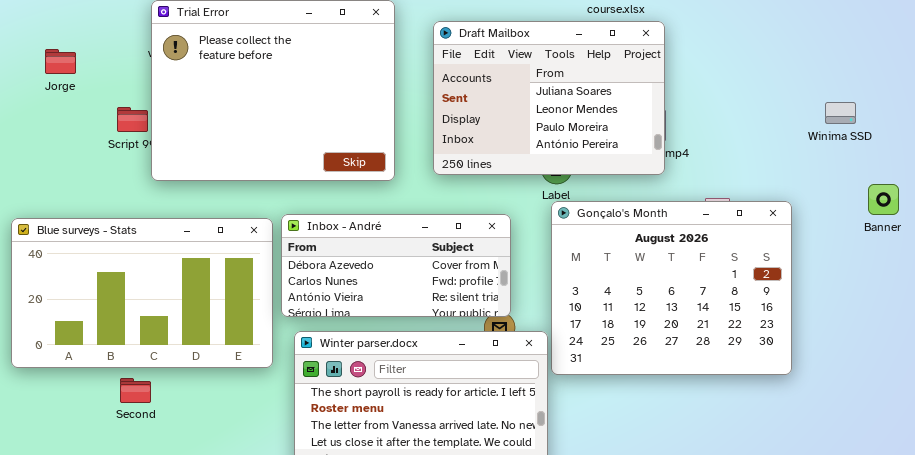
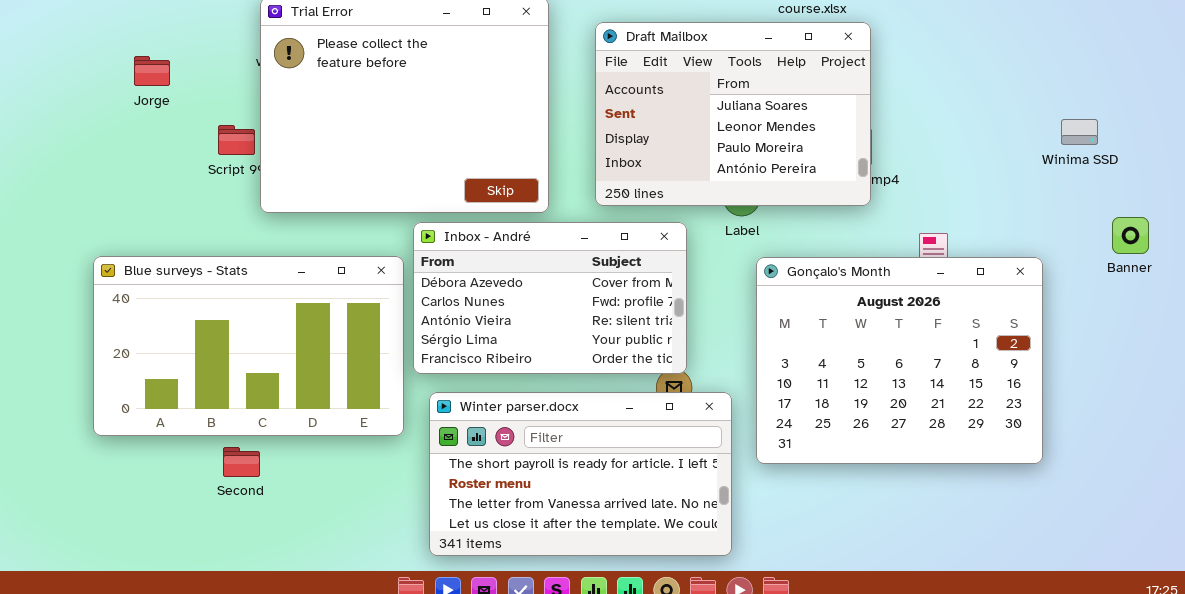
Gonçalo's Month: [551,201,792,375] -> [756,257,1043,464], moved
Inbox - André: [281,214,511,317] -> [413,222,687,374], resized

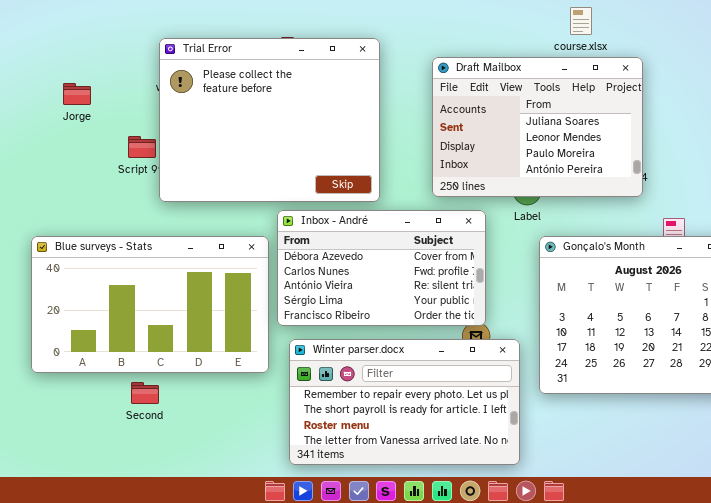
Draft Mailbox: [595,22,871,206] -> [432,57,643,197], moved
Winter parser.docx: [429,392,732,556] -> [289,339,520,465], scrolled up 1 row

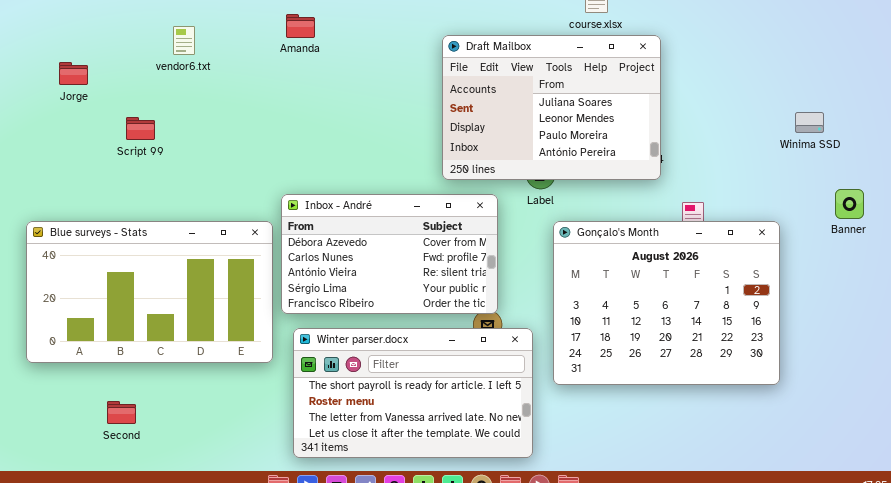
Trial Error: [159,38,380,202] -> none, closed
Winter parser.docx: [289,339,520,465] -> [293,328,533,458], scrolled down 1 row
Second: [131,382,159,404] -> [107,401,136,424], moved

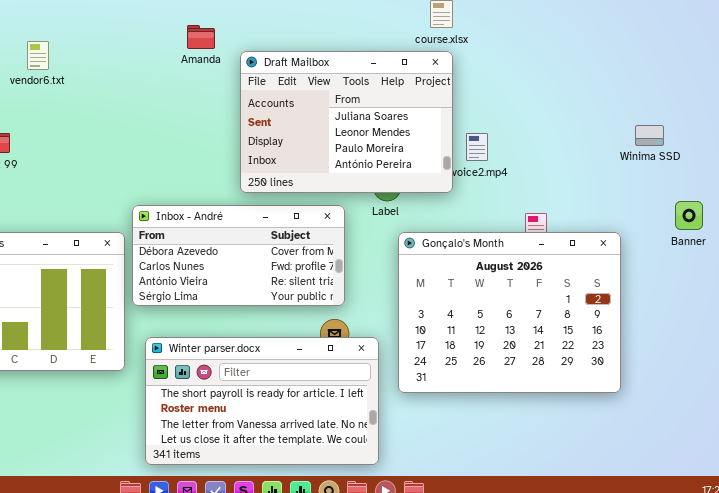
Amanda: [286,14,315,38] -> [187,25,215,49], moved
Draft Mailbox: [442,35,661,180] -> [240,51,453,193], moved
Inbox - André: [281,194,498,314] -> [132,205,345,306], resized

